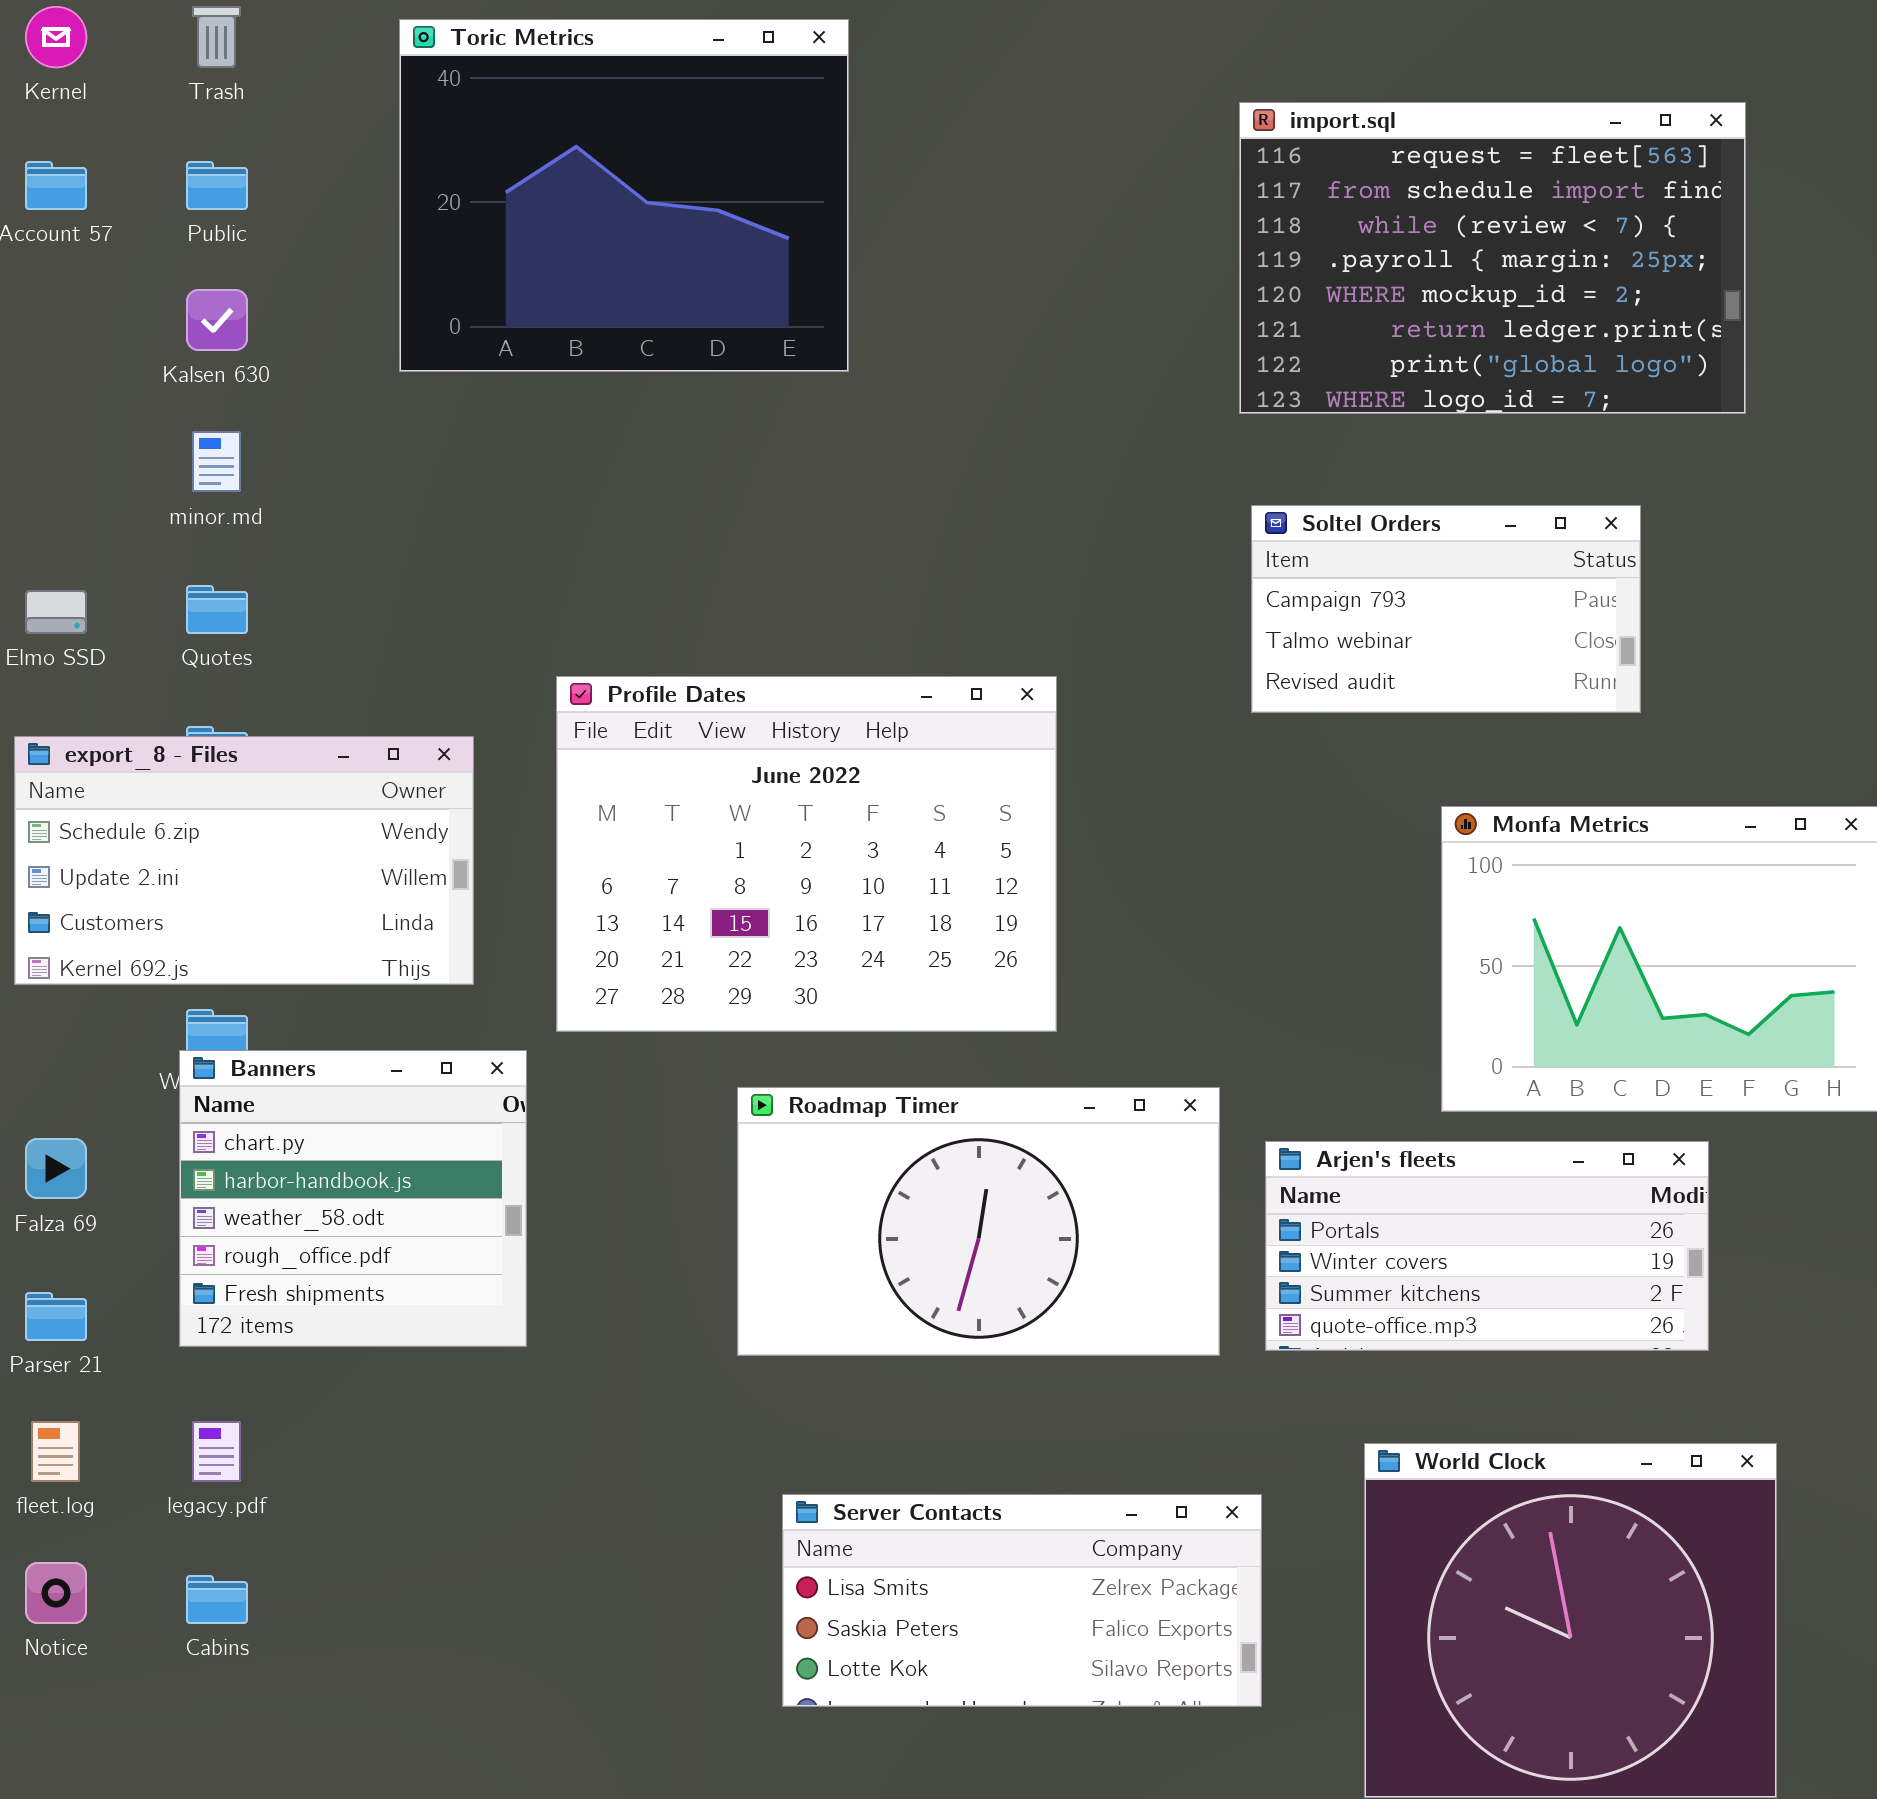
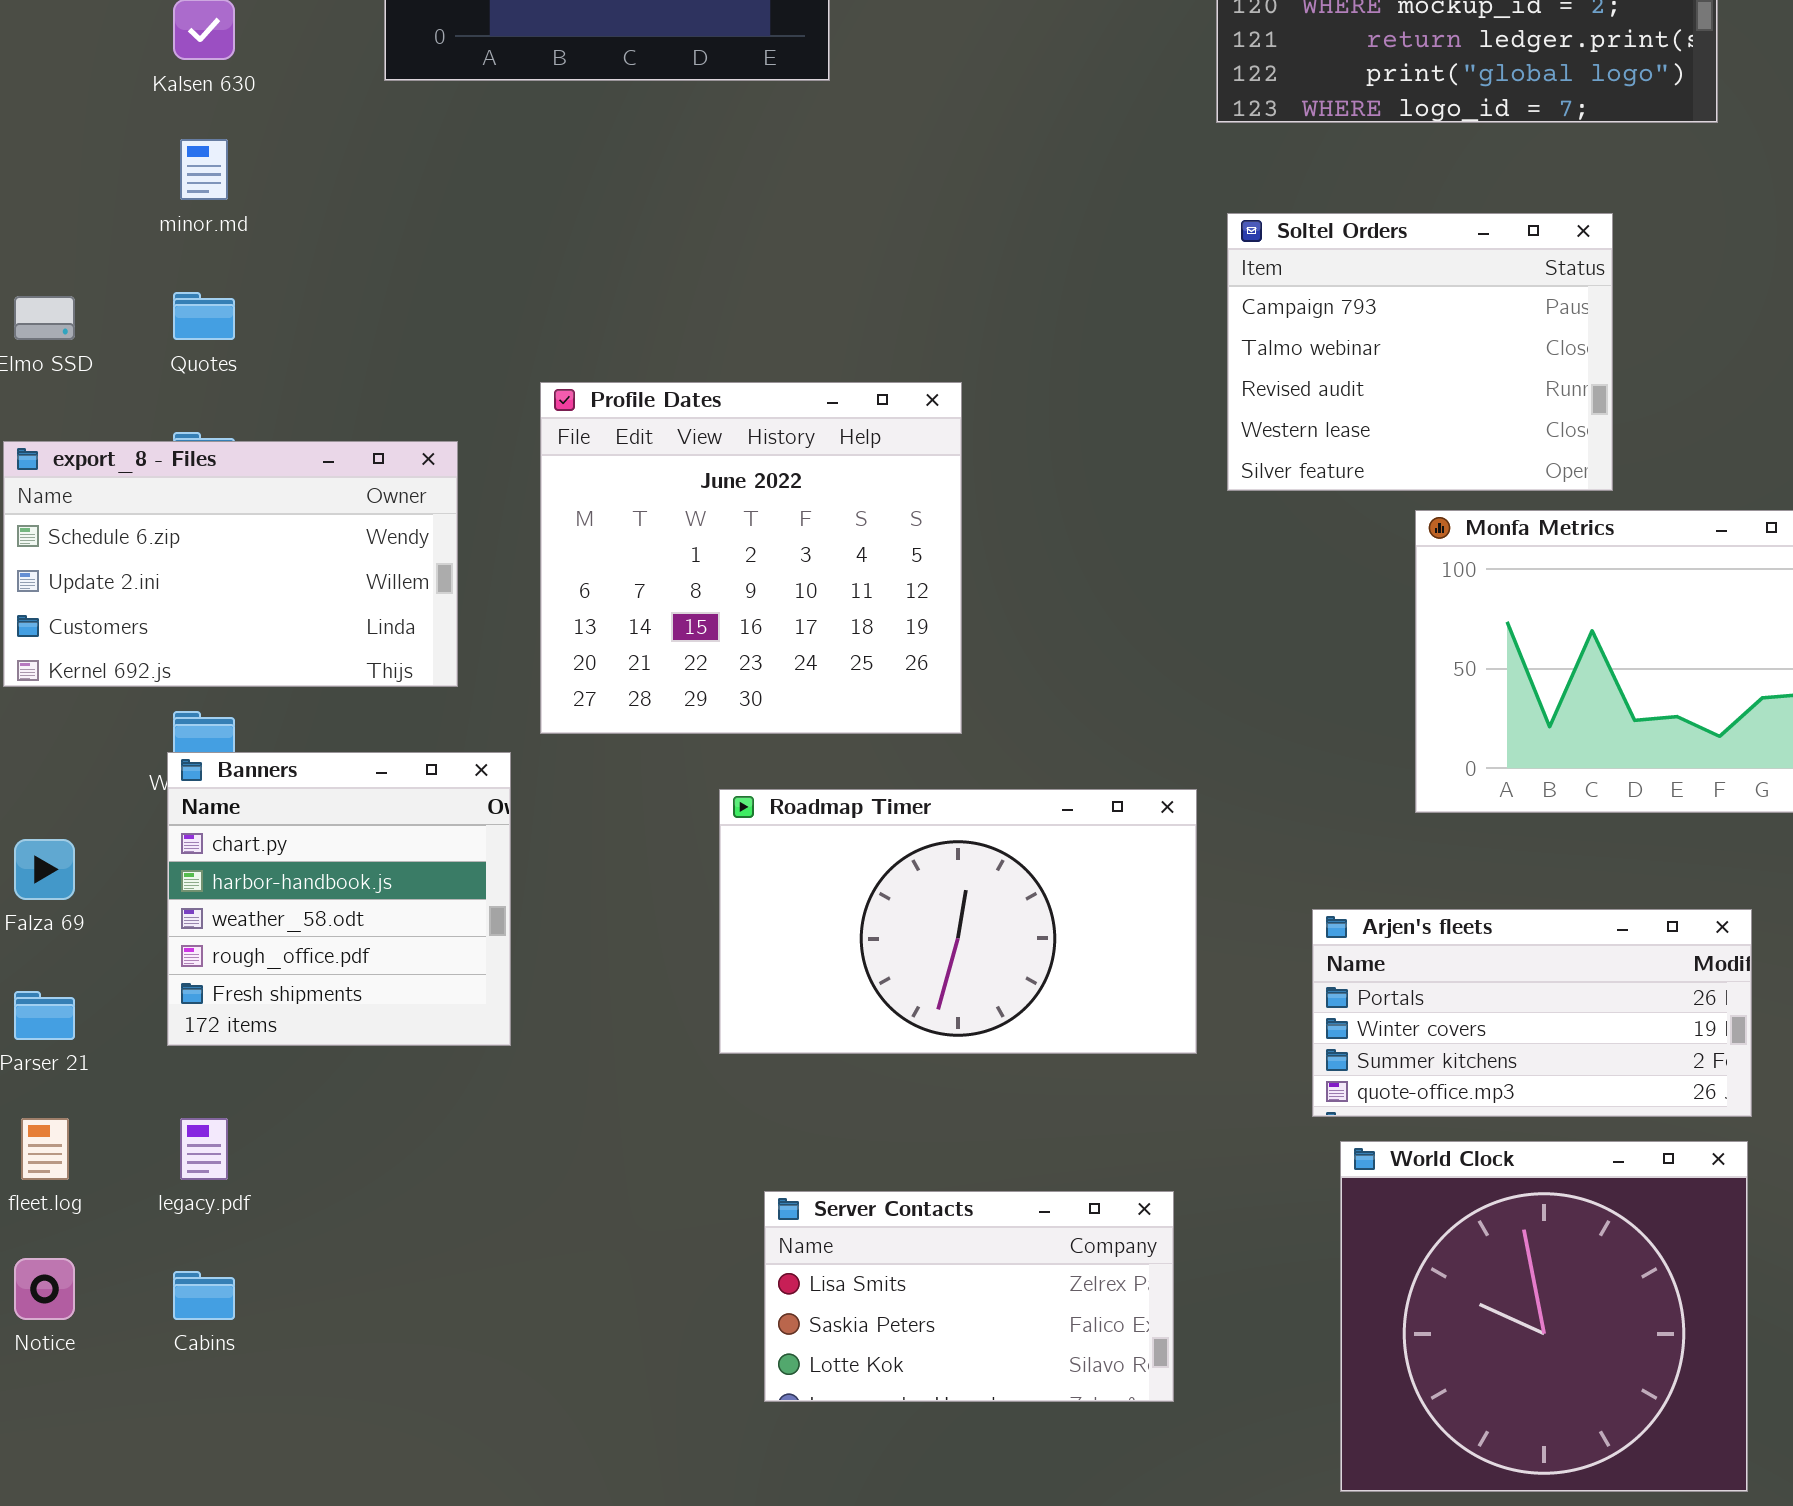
Soltel Orders: [1251,505,1641,713] -> [1227,213,1613,491], resized
Profile Dates: [556,676,1057,1032] -> [540,382,962,734], resized
Arjen's fleets: [1265,1141,1709,1351] -> [1312,909,1752,1117], moved
Server Contacts: [782,1494,1262,1707] -> [764,1191,1174,1402], resized

